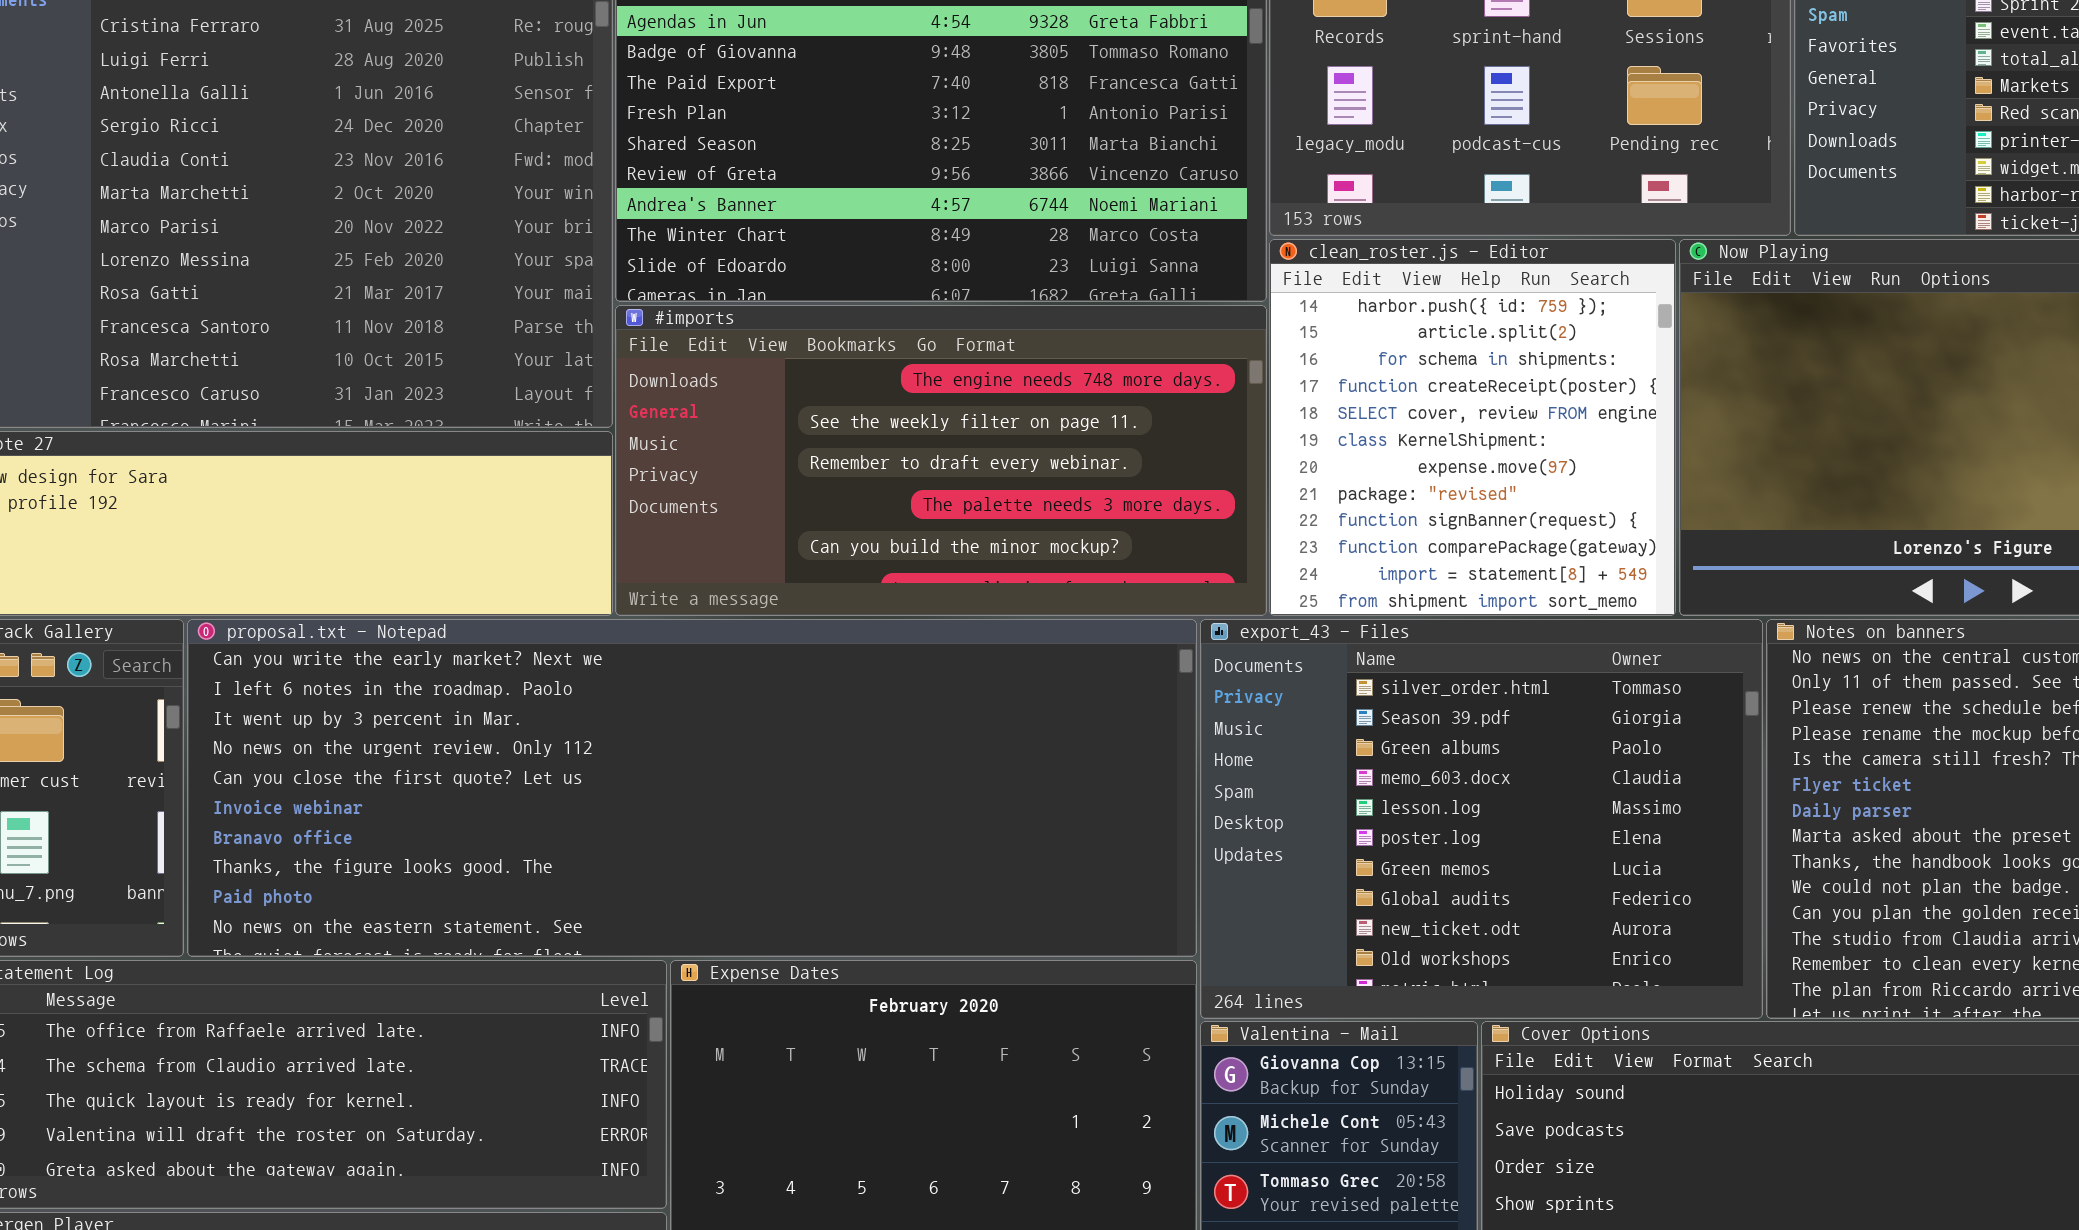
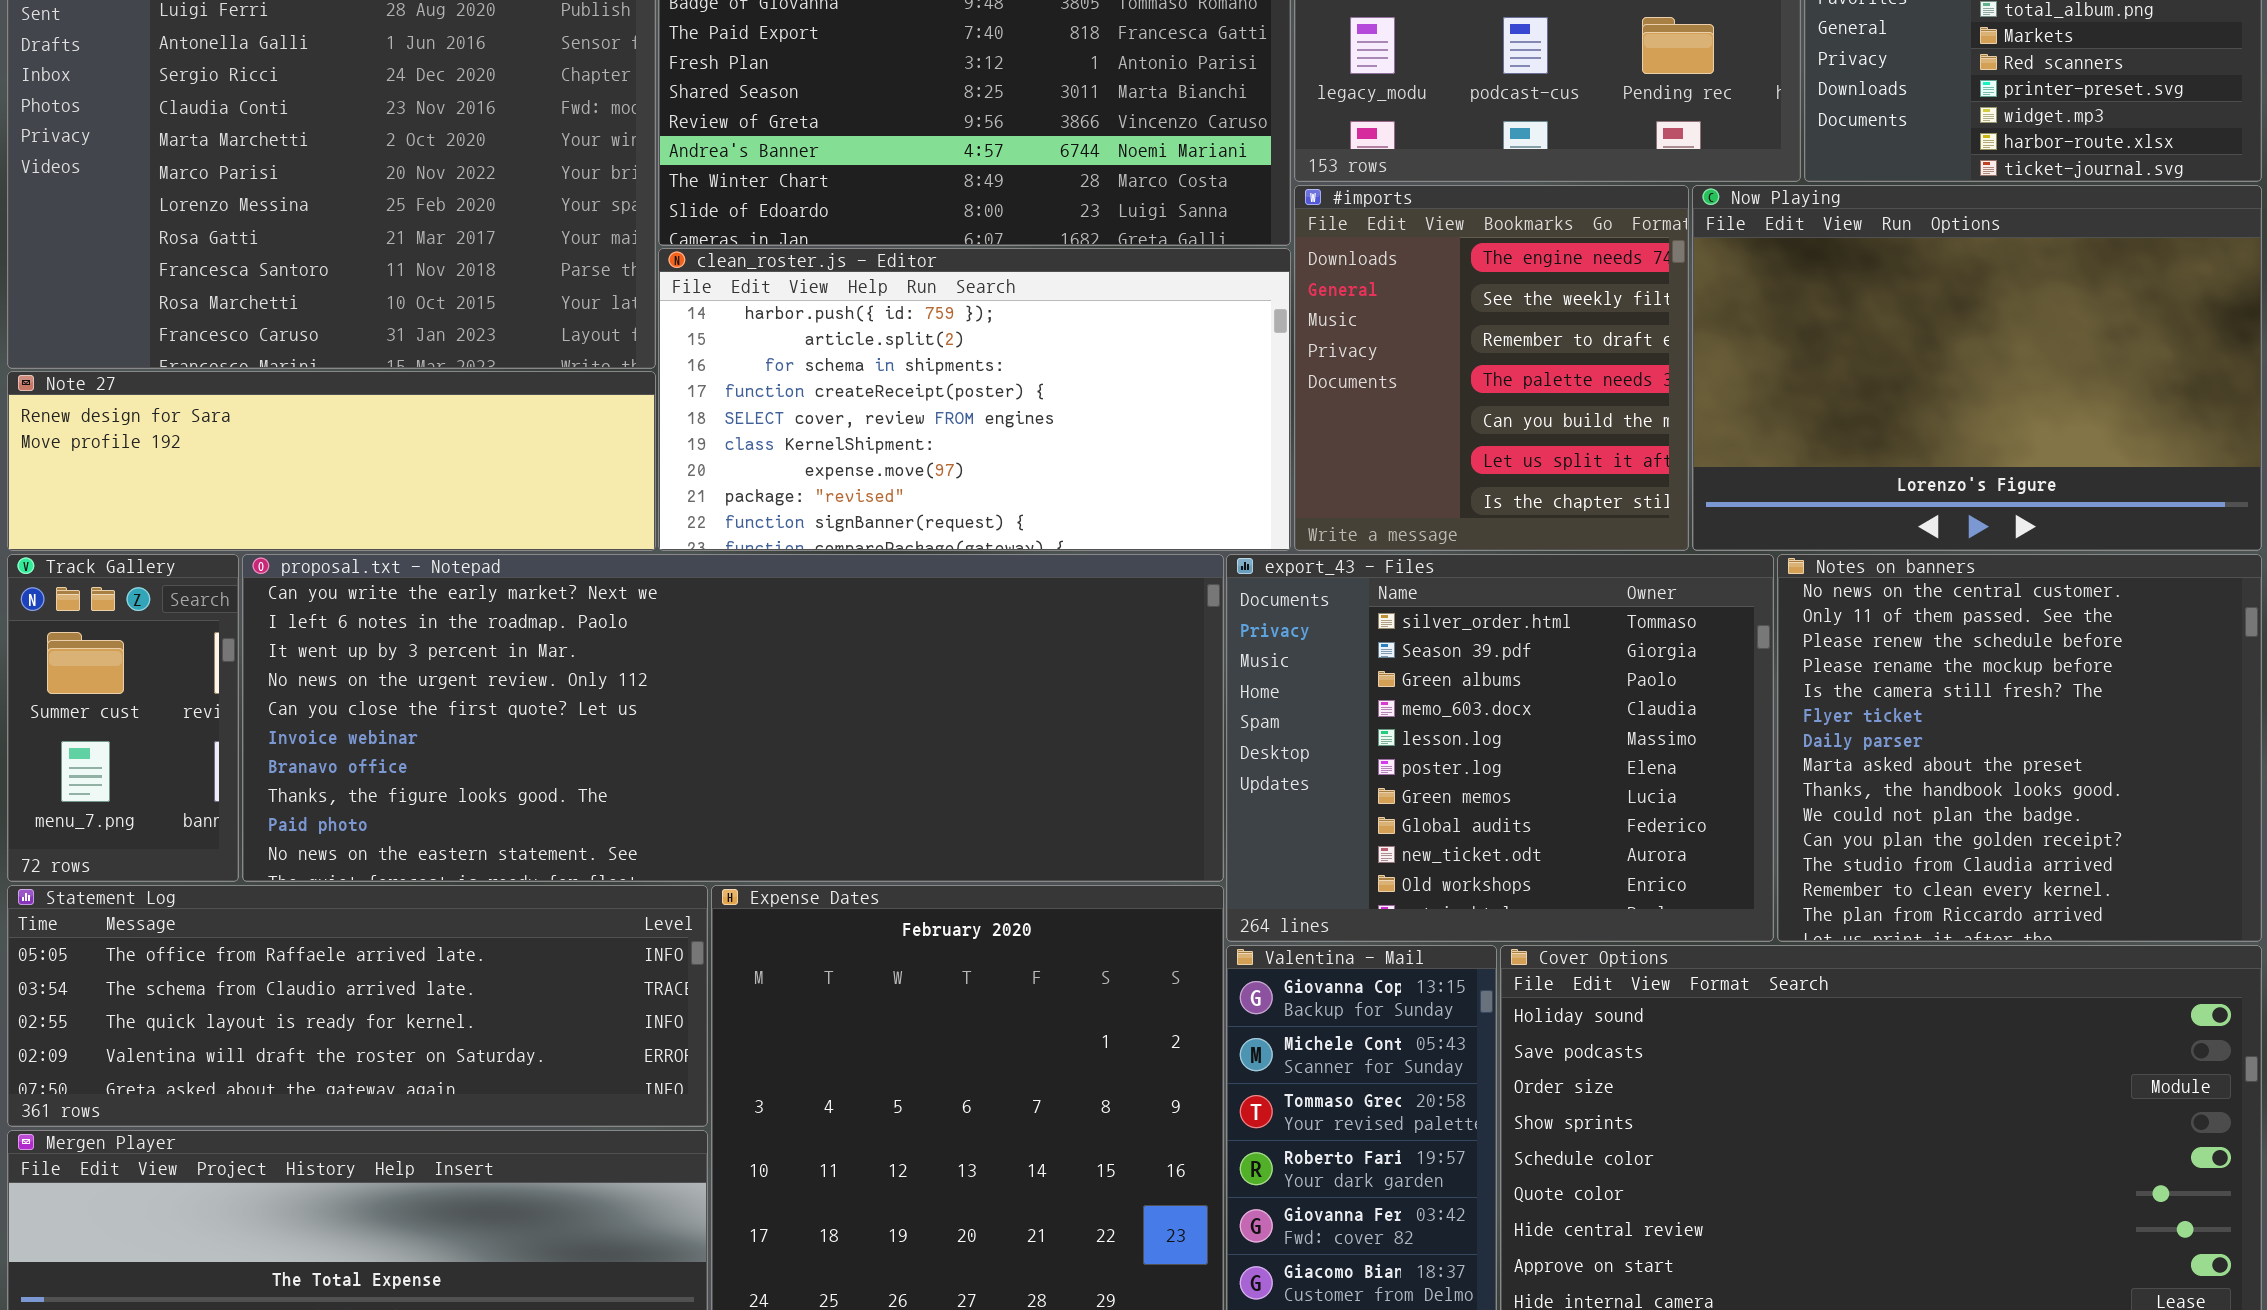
clean_roster.js - Editor: [1269,239,1676,616] -> [658,248,1291,551], moved, resized
#imports: [615,305,1267,616] -> [1294,185,1689,551], moved, resized

